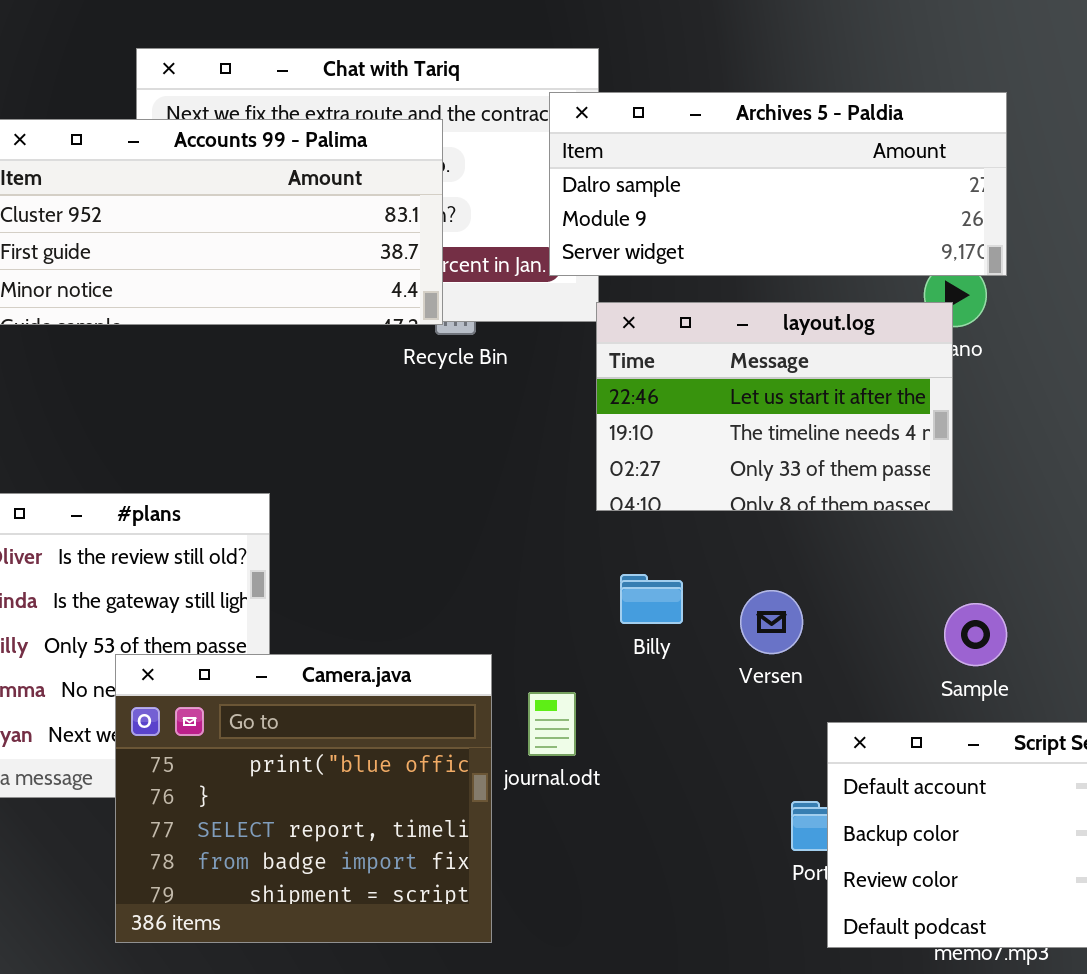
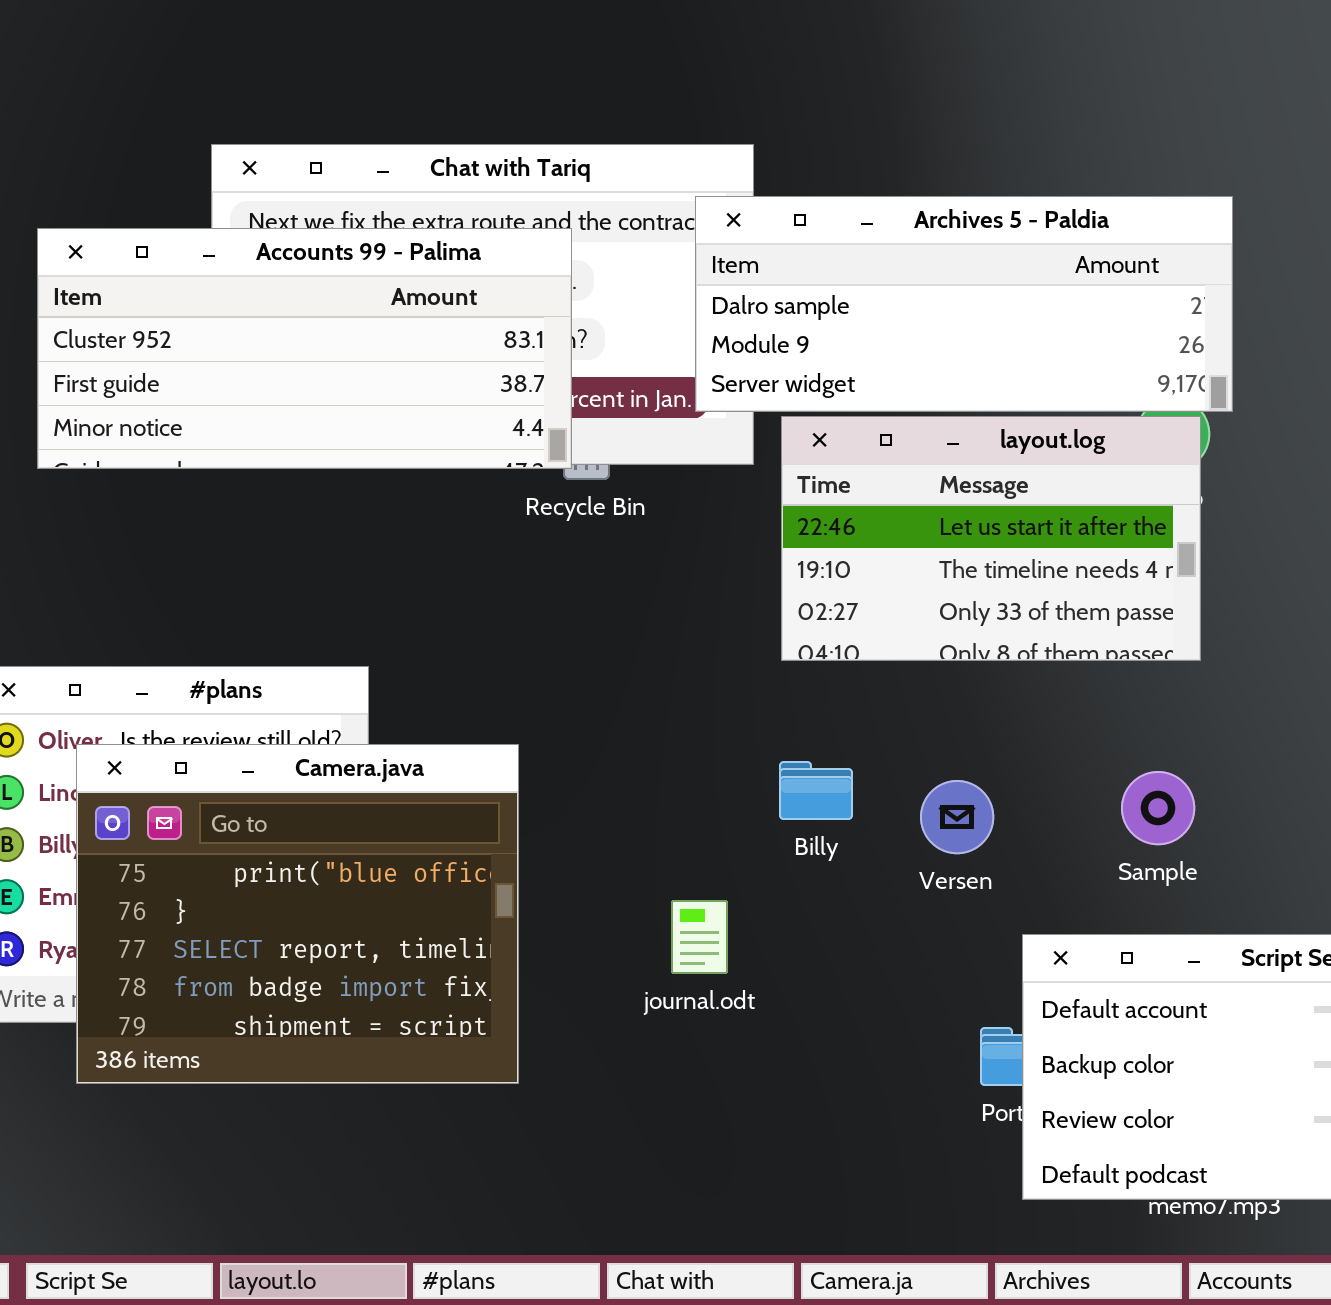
layout.log: [596,302,953,511] -> [781,416,1201,661], moved
Sample: [944,603,1007,666] -> [1121,771,1195,845], moved
Camera.java: [115,654,492,943] -> [76,744,519,1084], moved

